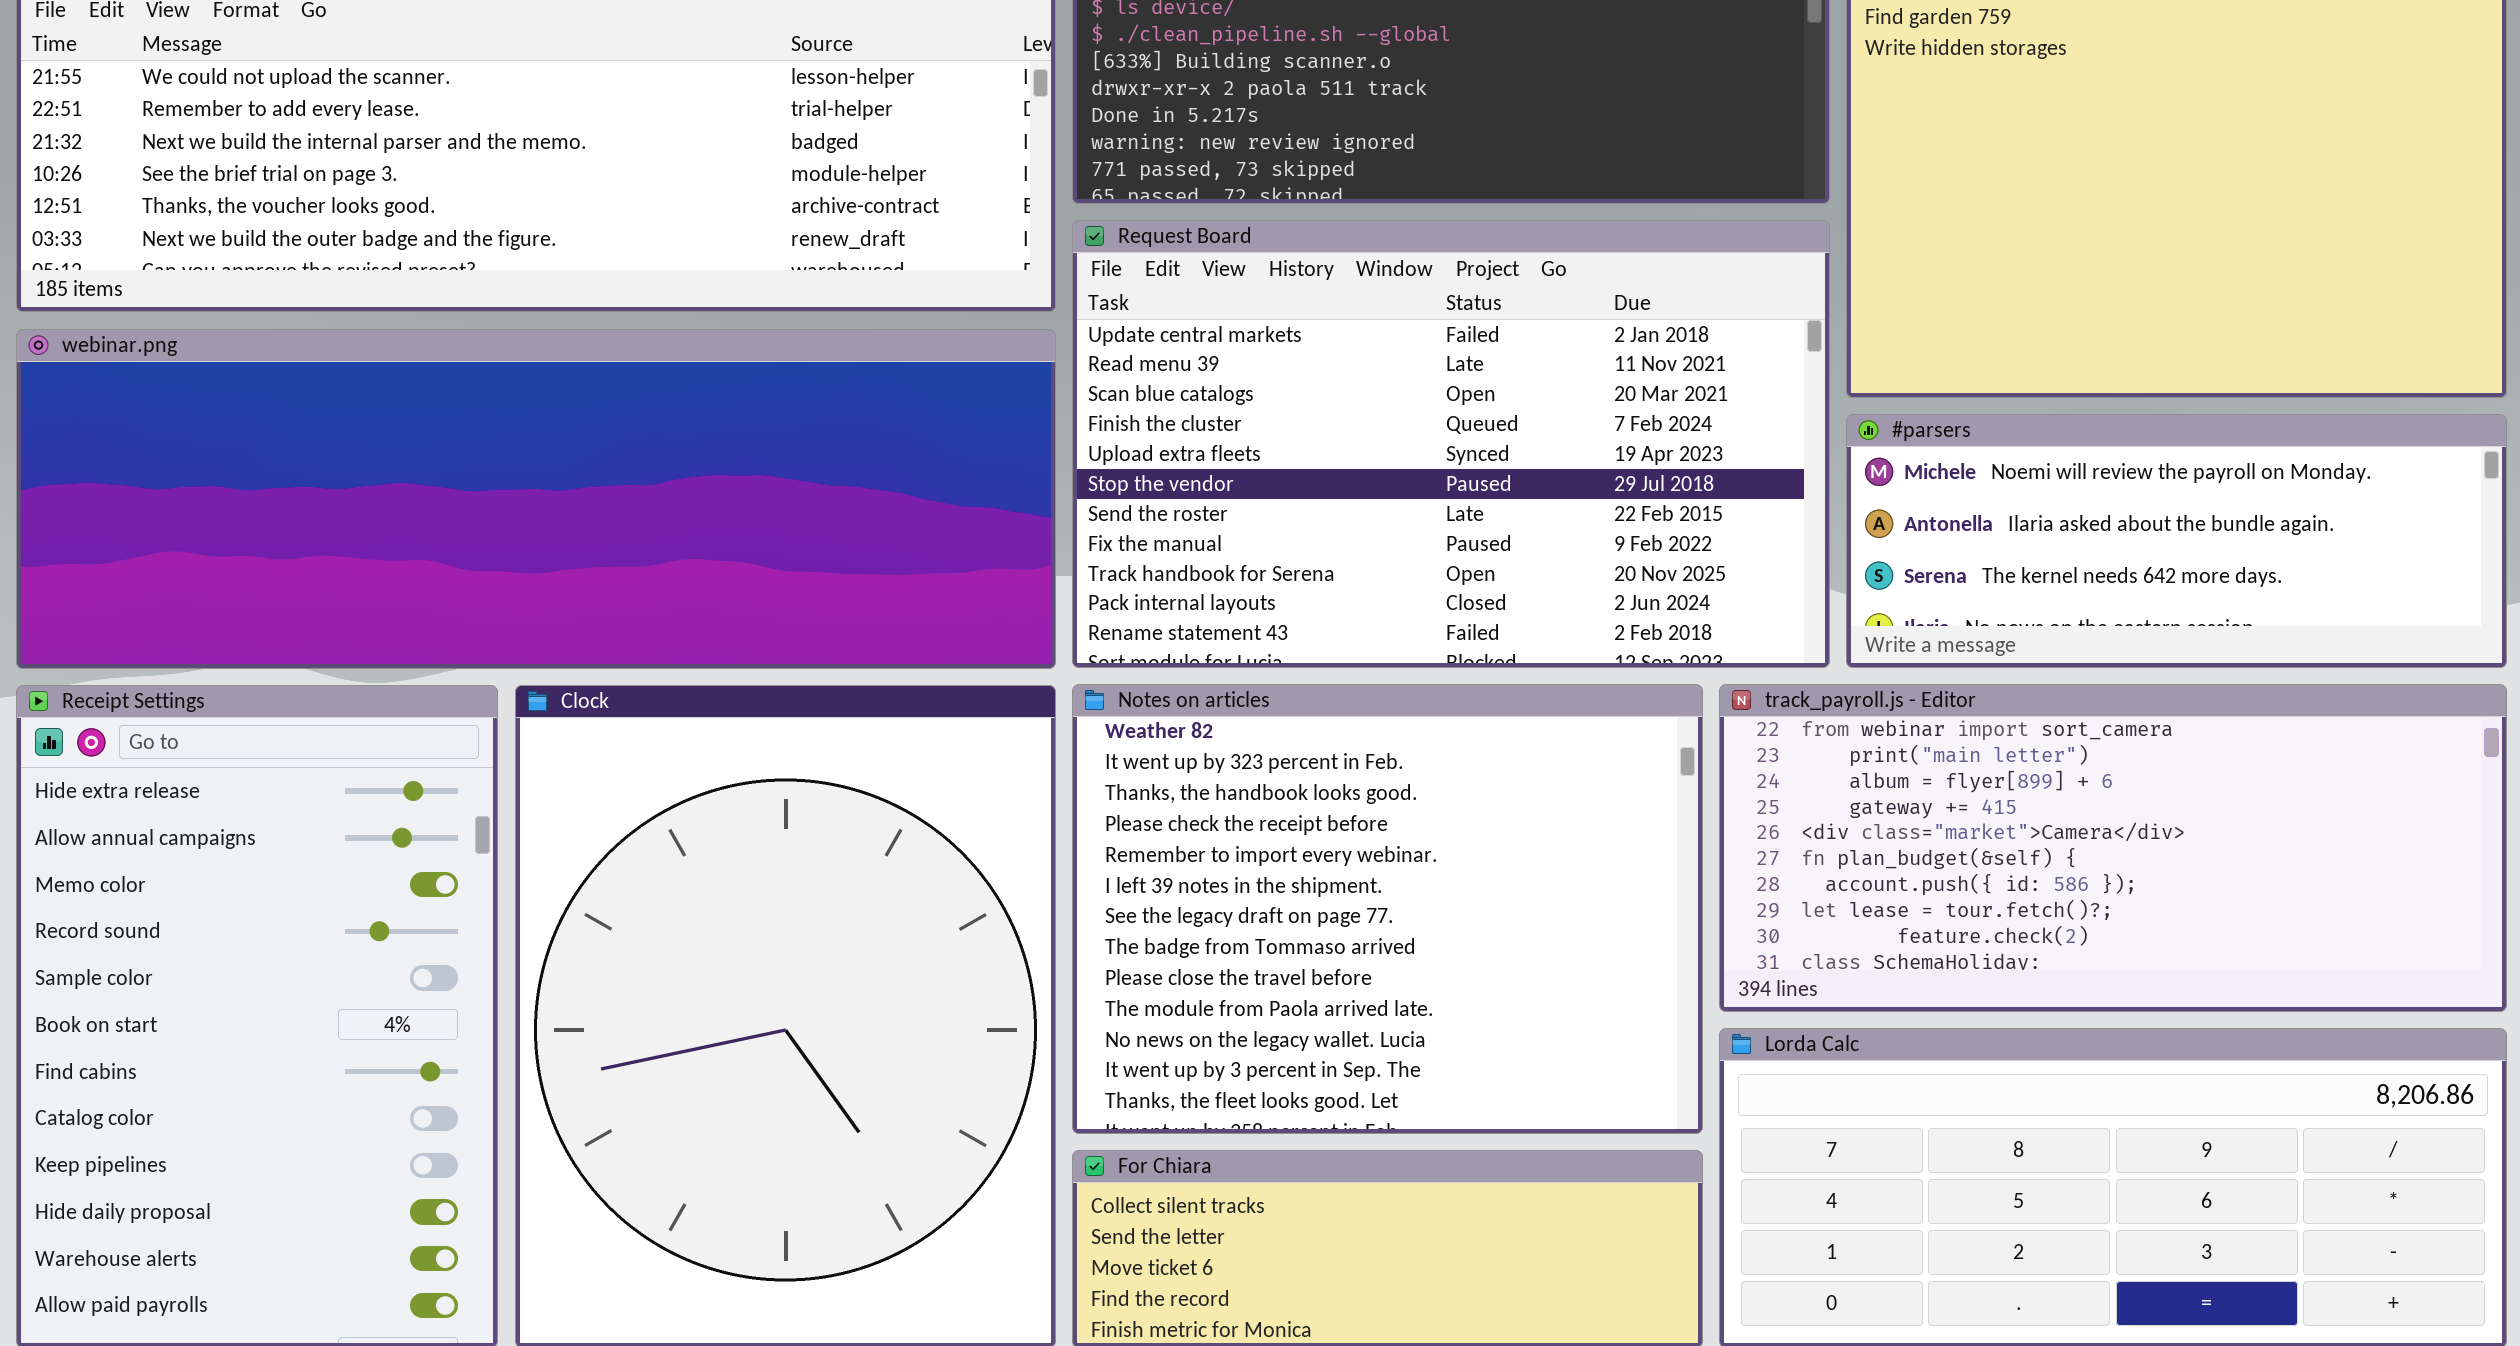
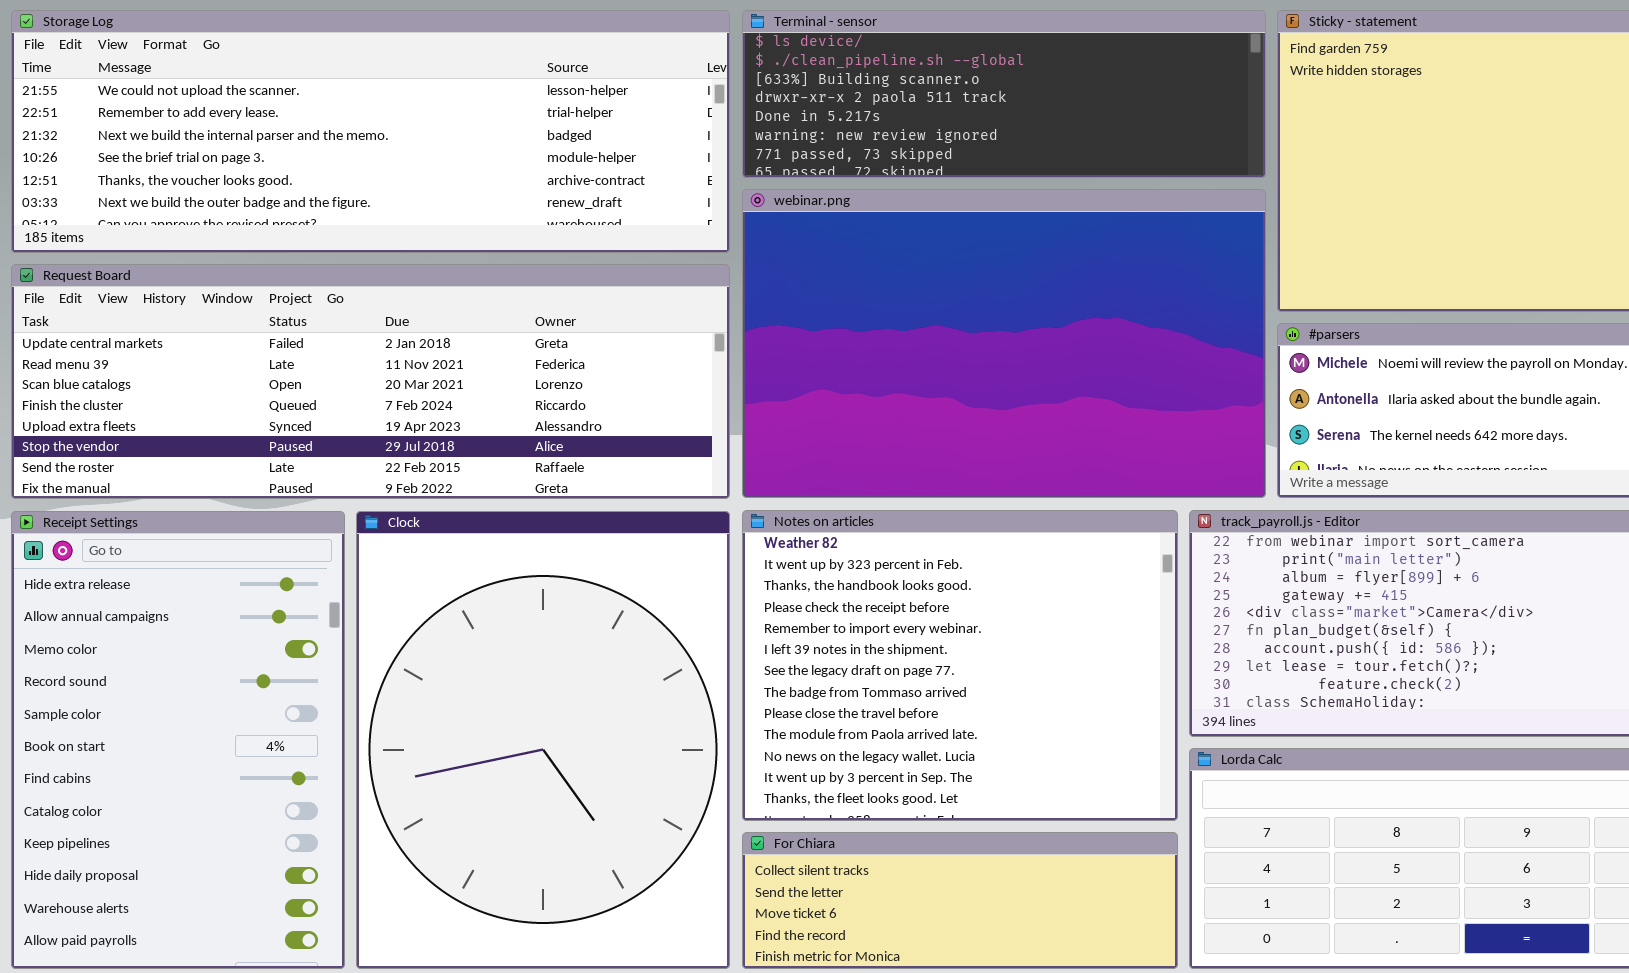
Request Board: [1072,220,1830,668] -> [11,264,730,499], moved, resized
webinar.png: [16,329,1056,669] -> [742,189,1266,498], moved, resized

